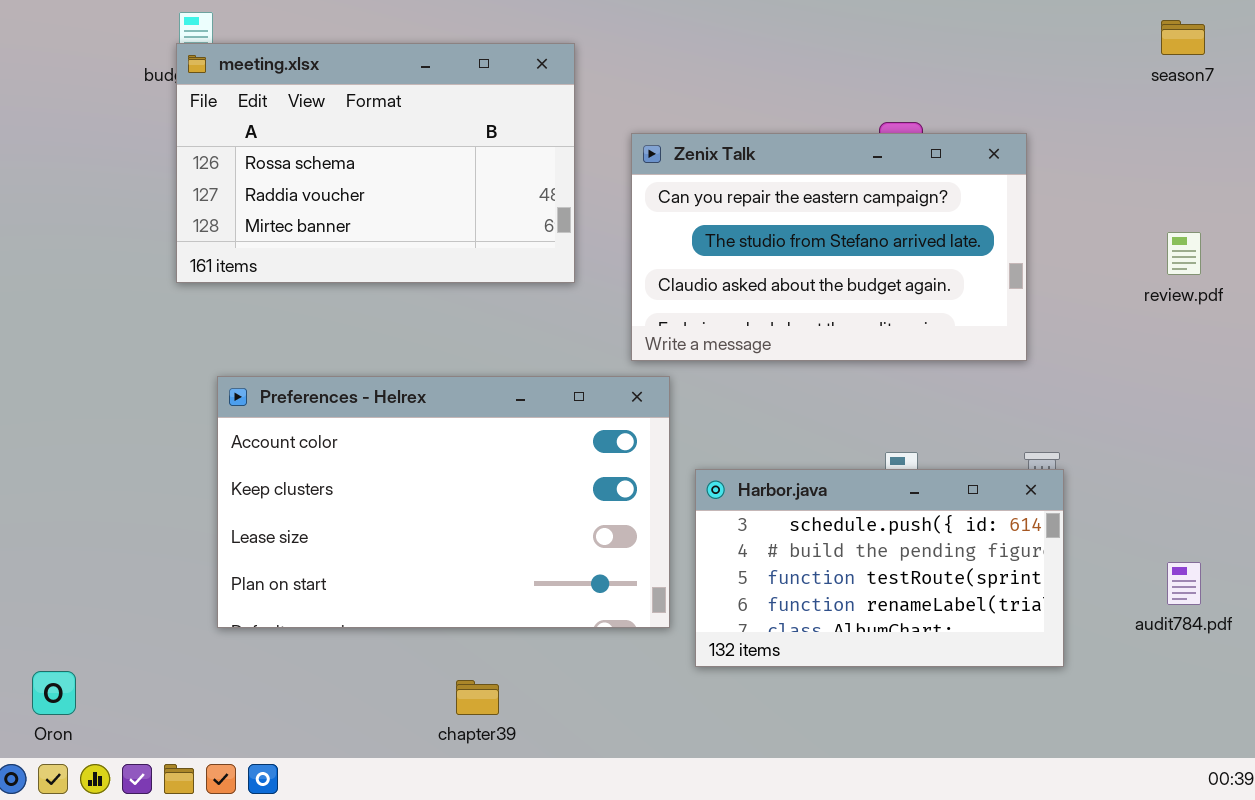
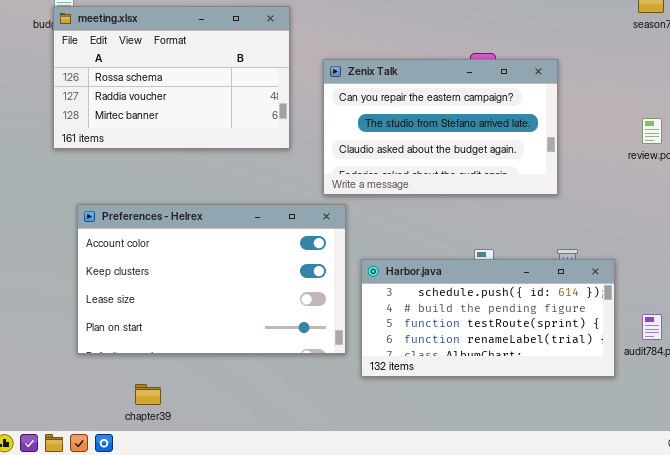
Harbor.java: [695,469,1064,667] -> [361,259,615,377], resized
chapter39: [456,680,499,715] -> [135,384,161,405], moved

